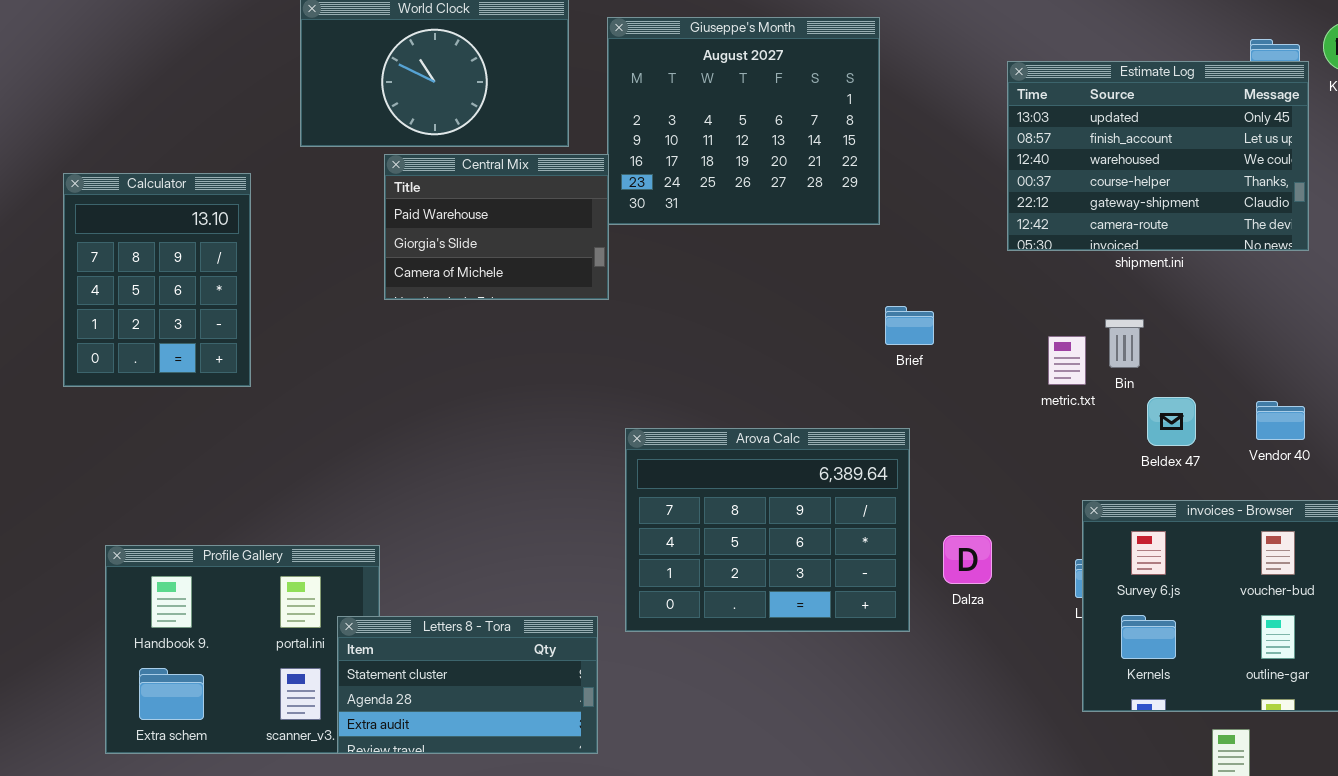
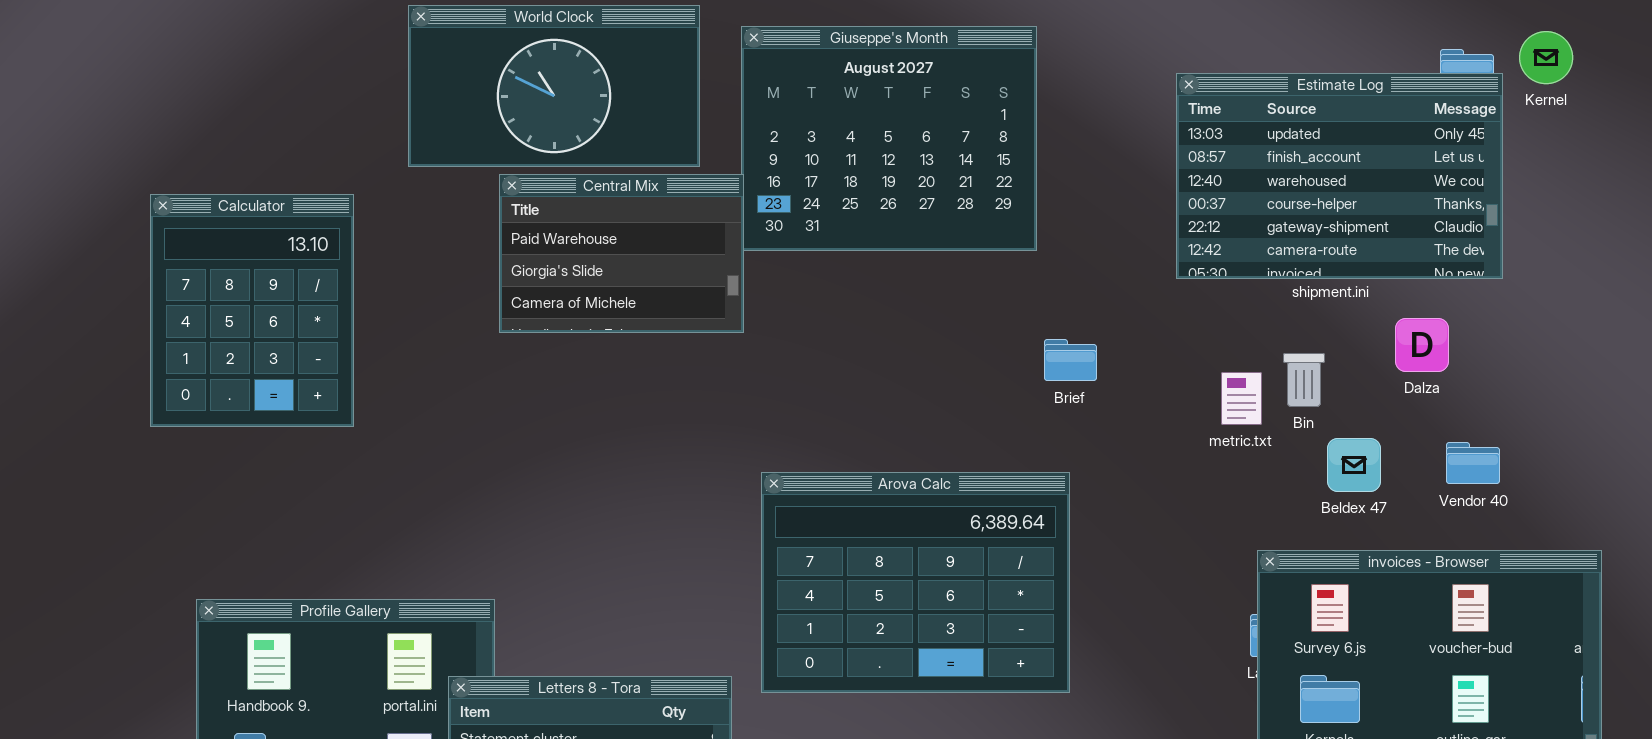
Dalza: [943,535,992,584] -> [1395,318,1449,372], moved

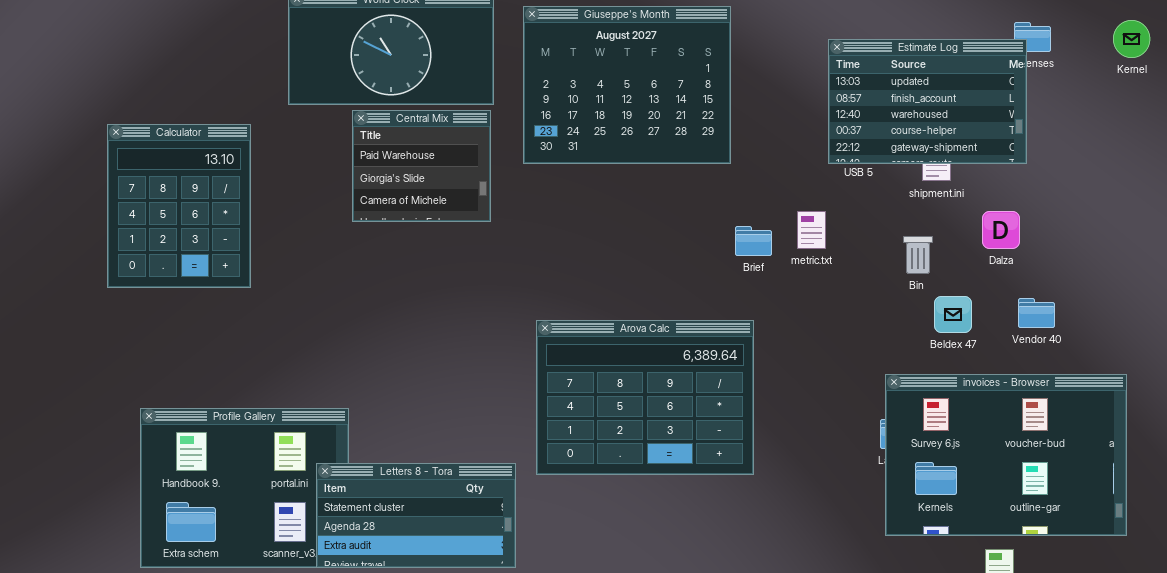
Kernel: [1519,31,1573,84] -> [1113,20,1150,58], moved
Estimate Log: [1176,73,1503,279] -> [828,39,1027,164], resized
Central Mix: [499,174,744,333] -> [352,110,491,222], resized
metric.txt: [1221,372,1262,425] -> [797,211,826,249], moved

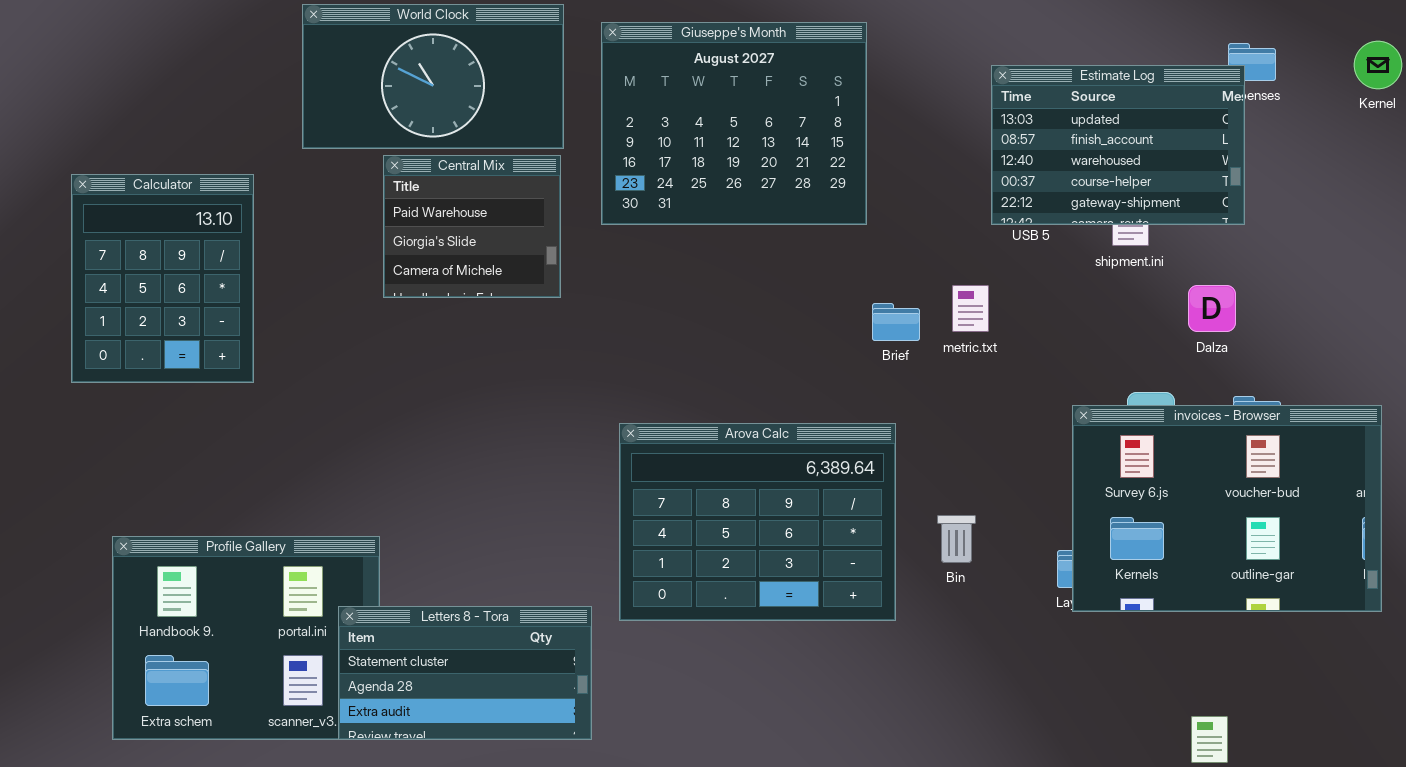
Bin: [903,236,933,274] -> [937,515,976,563], moved
invoices - Browser: [885,374,1127,536] -> [1072,405,1382,612], moved

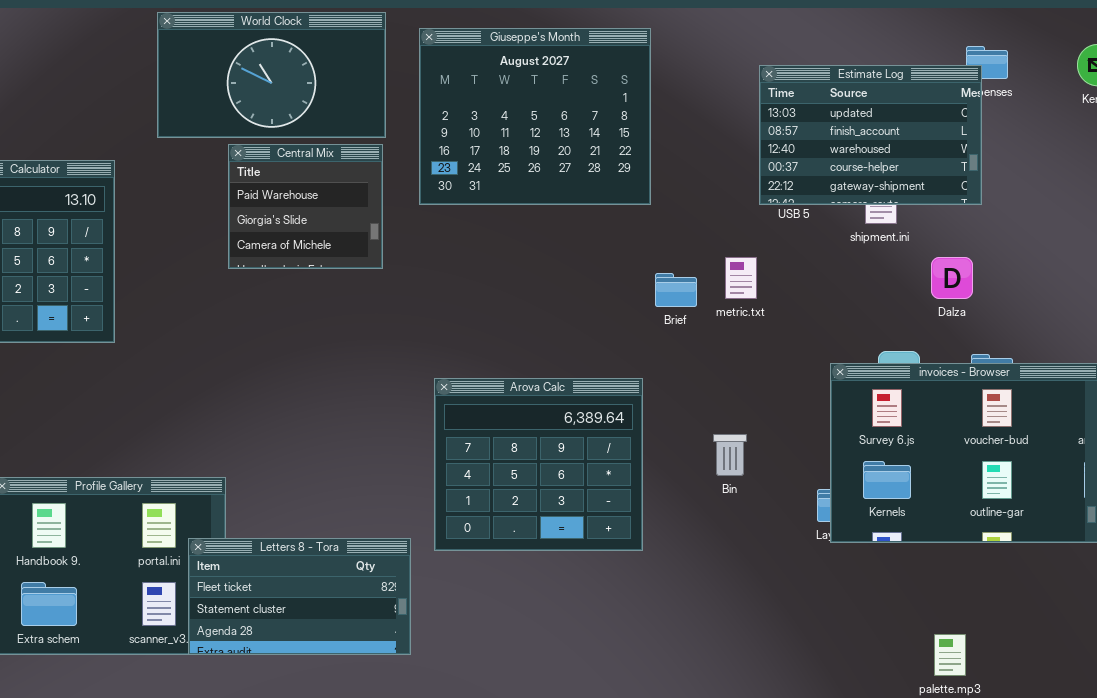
Arova Calc: [619,423,896,621] -> [434,378,643,551], resized
Bin: [937,515,976,563] -> [713,434,747,476], moved
Letters 8 - Tora: [338,606,592,740] -> [188,538,411,655], scrolled up 1 row

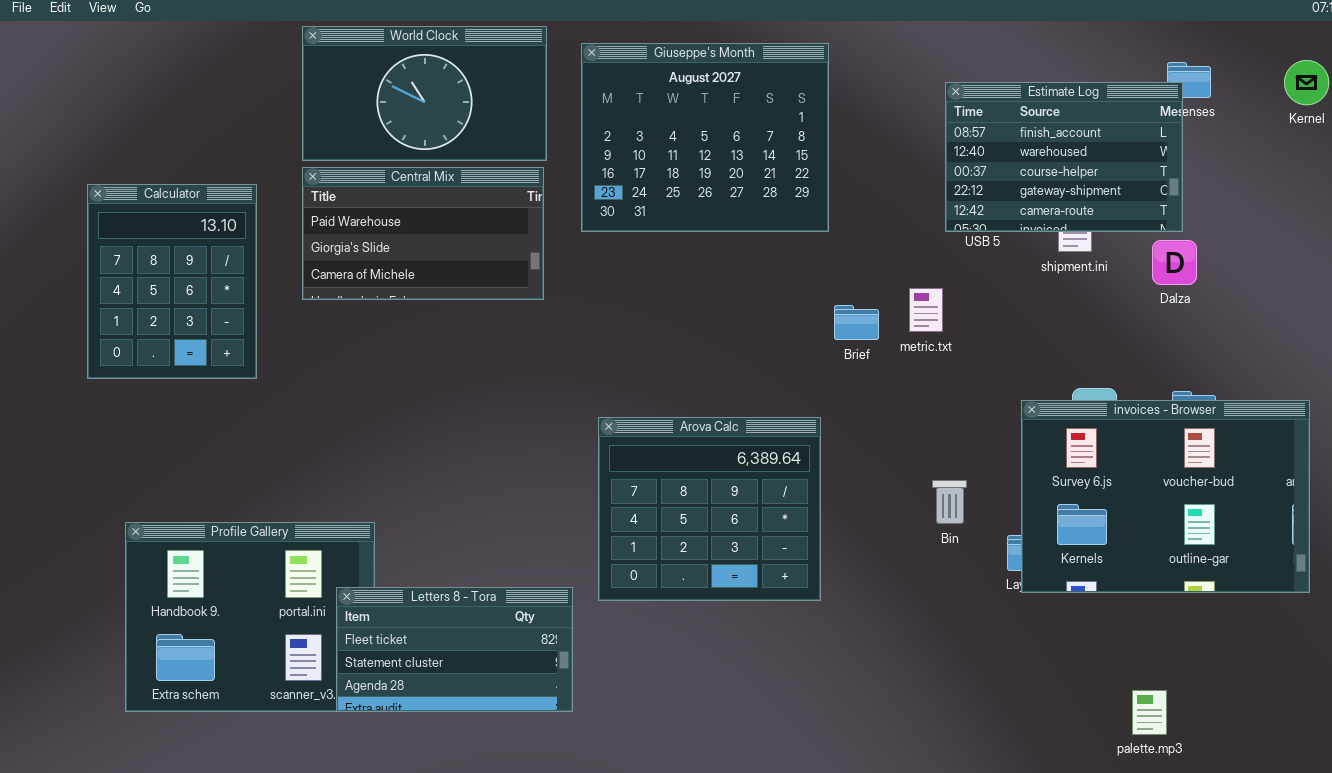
Estimate Log: [759,65,982,205] -> [945,82,1183,232], scrolled down 1 row
Central Mix: [228,144,383,269] -> [302,167,544,300], resized
Dalza: [931,257,973,299] -> [1152,240,1197,285], moved
Bin: [713,434,747,476] -> [932,480,967,524], moved

